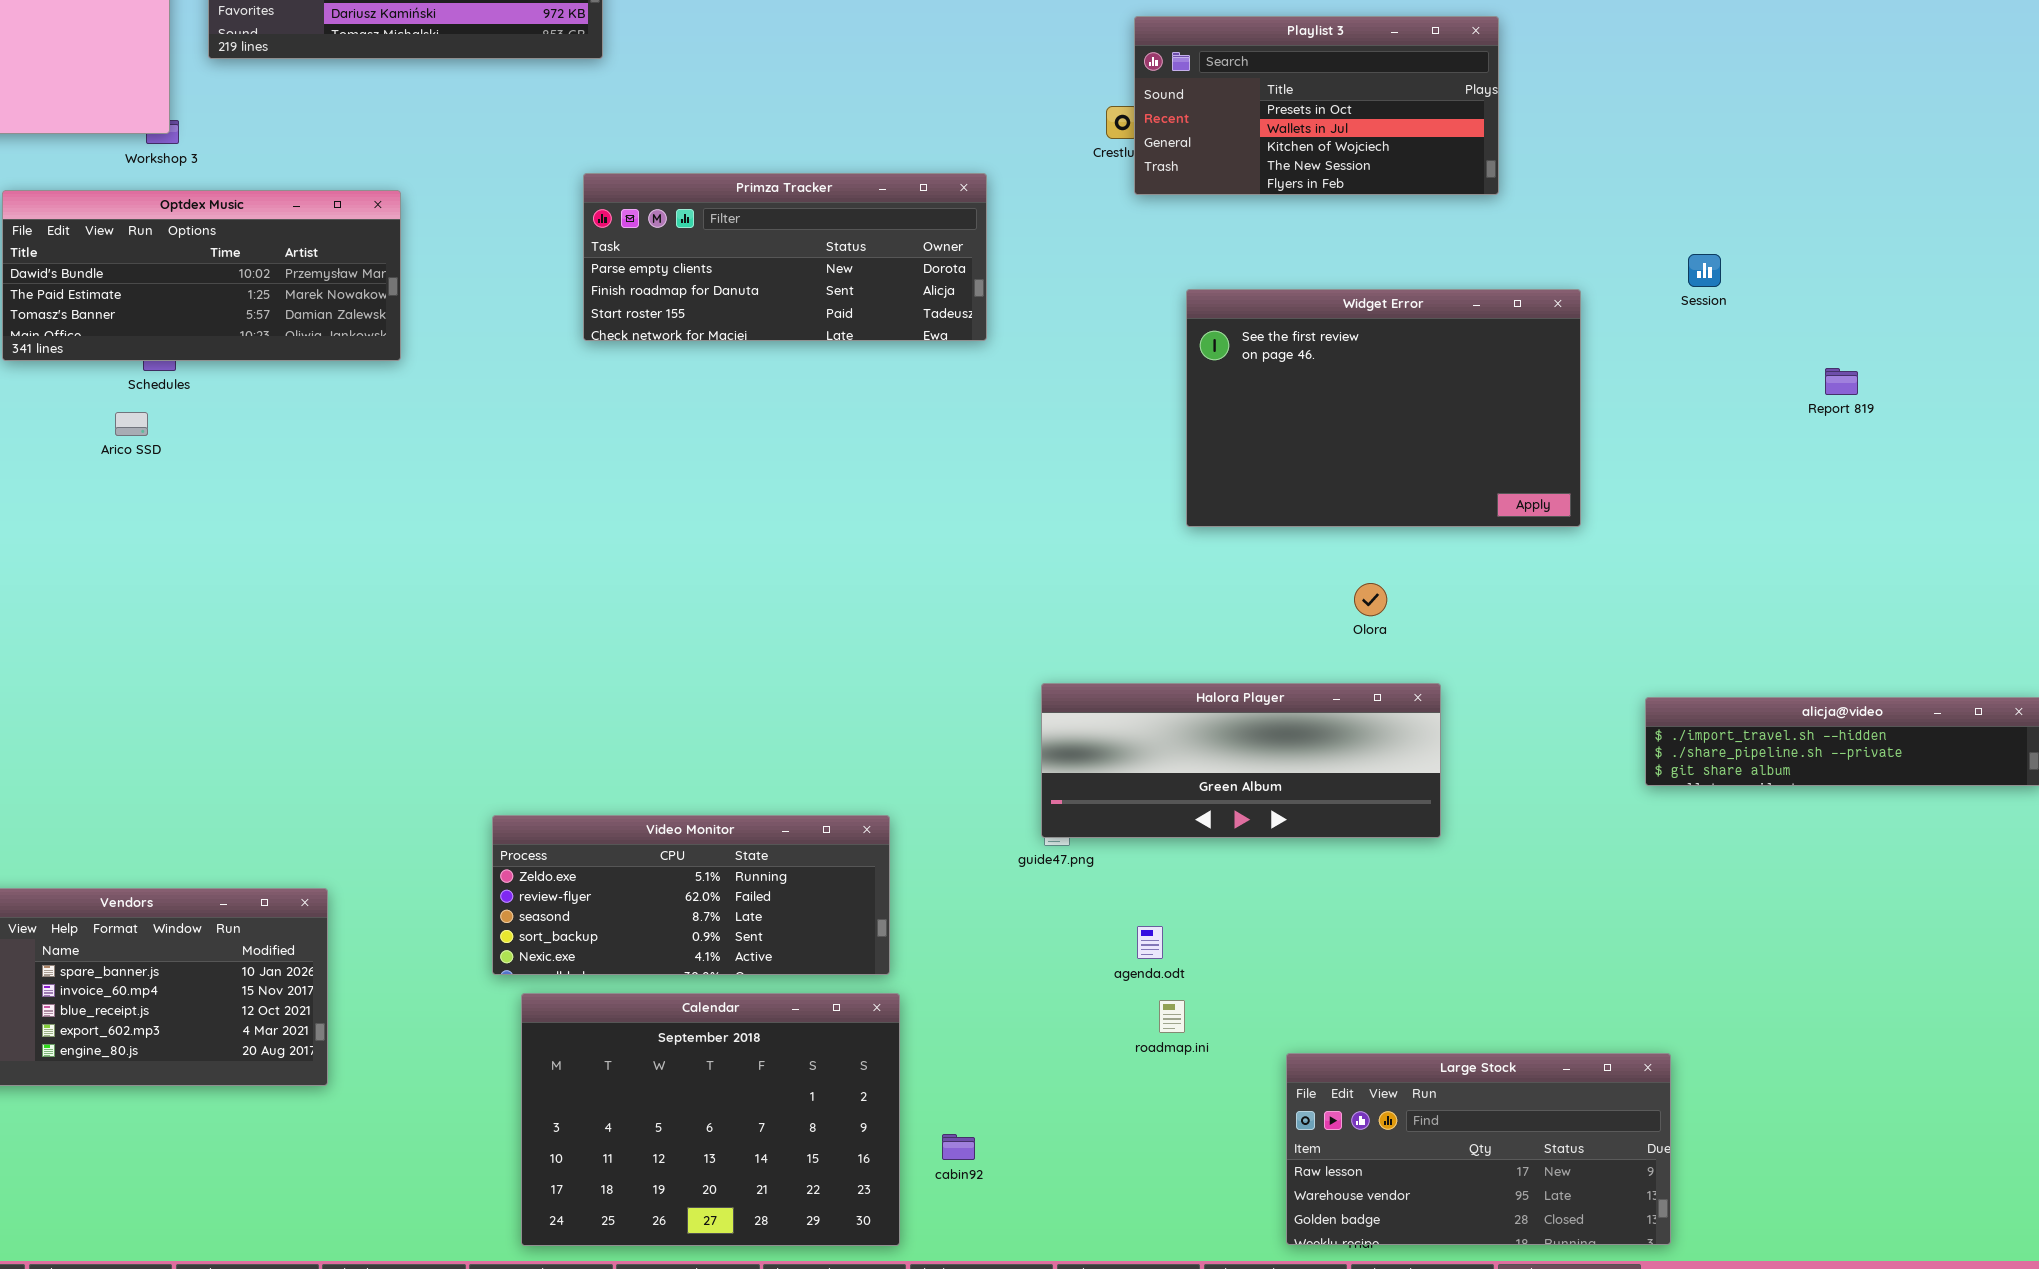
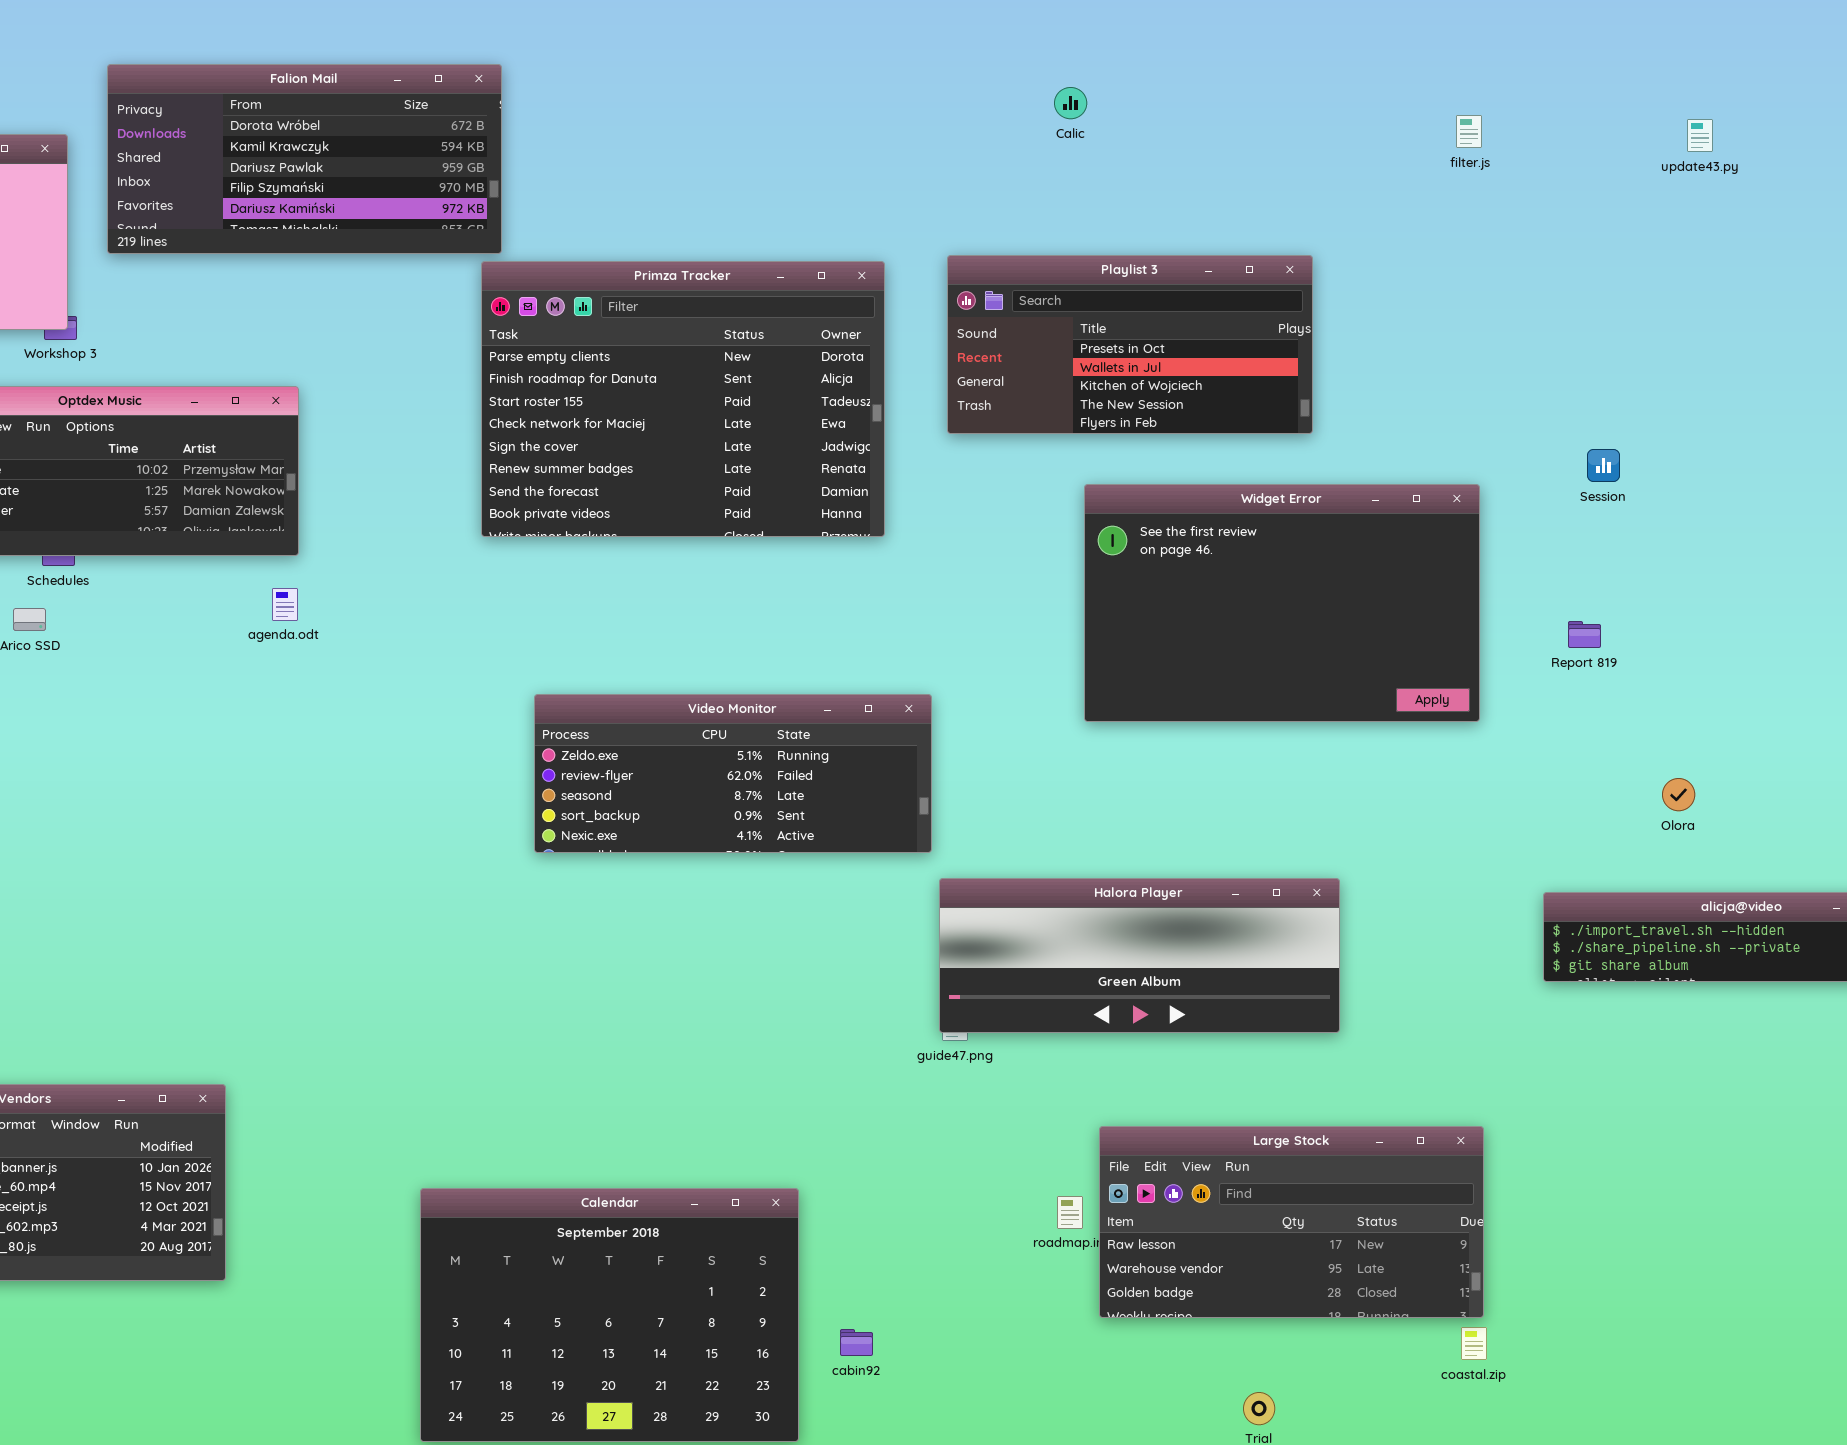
Playlist 3: [1134,16,1499,195] -> [947,255,1313,434], moved
Primza Tracker: [583,173,987,341] -> [481,261,885,537], resized
Report 819: [1825,368,1858,395] -> [1568,621,1601,648], moved
Olora: [1354,583,1387,616] -> [1662,778,1695,811], moved
Video Monitor: [492,815,890,975] -> [534,694,932,853], moved
agenda.odt: [1137,926,1163,959] -> [272,588,298,621], moved
Large Stock: [1286,1053,1671,1245] -> [1099,1126,1484,1318], moved

